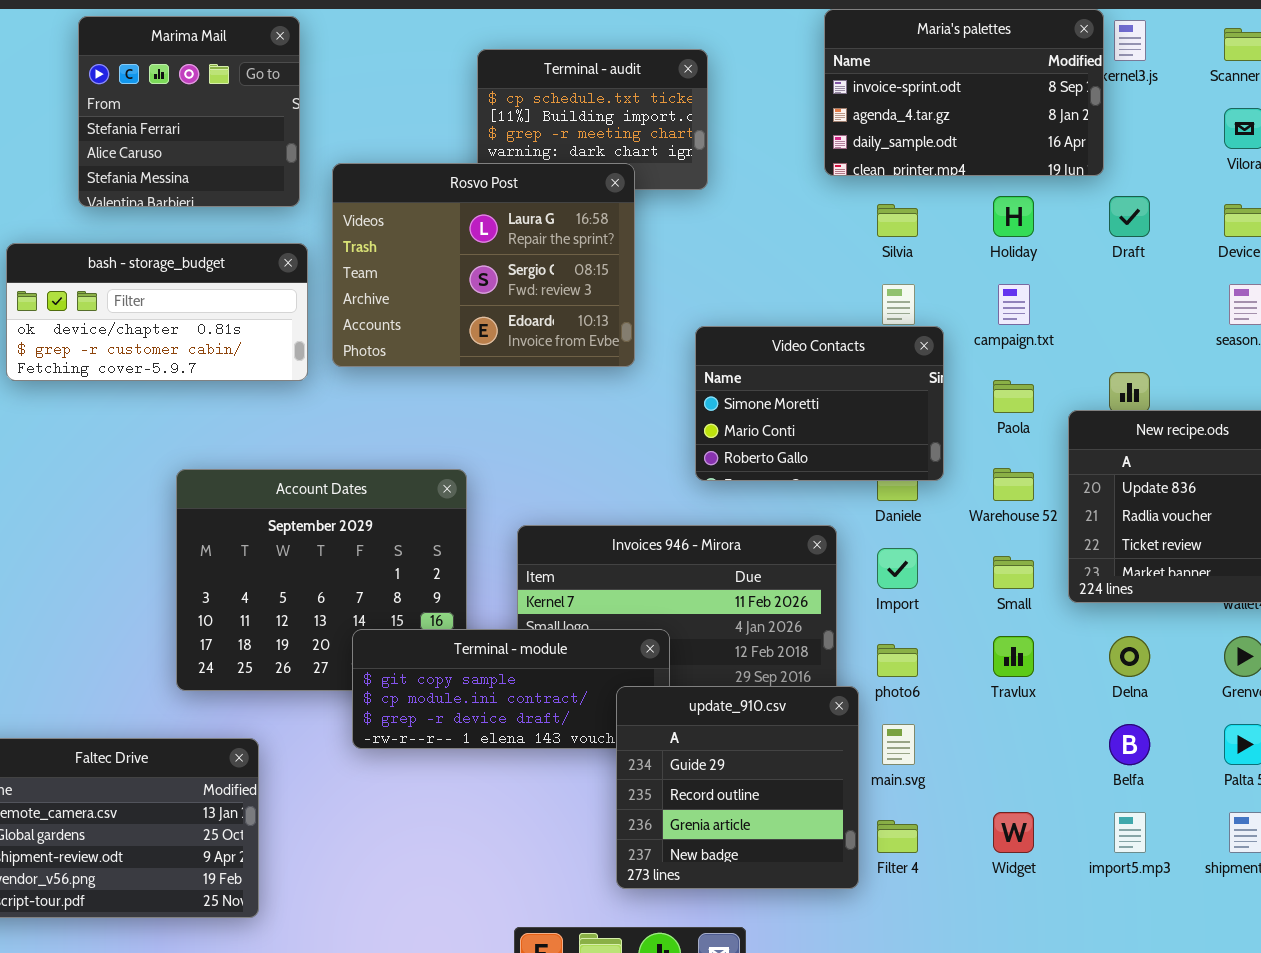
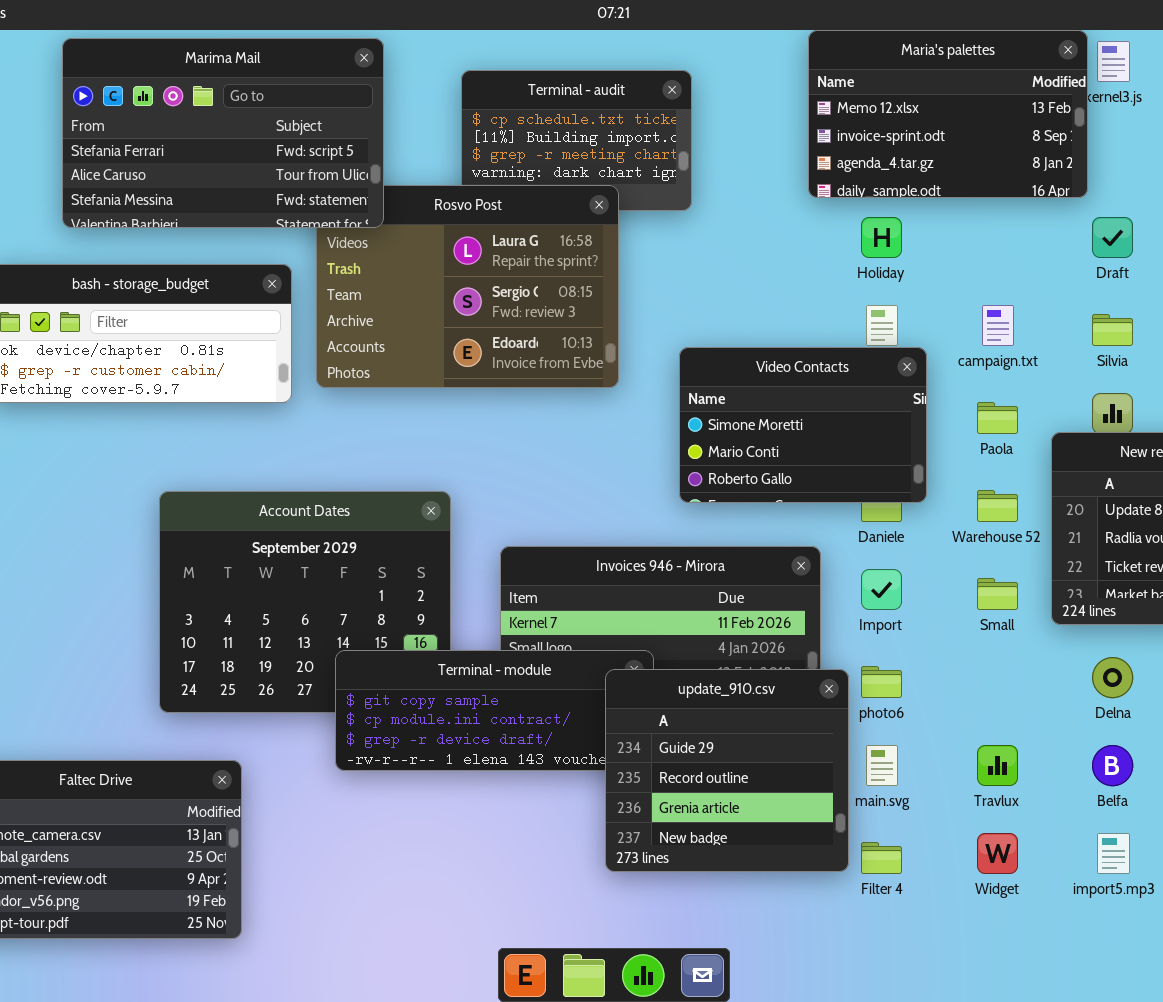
Maria's palettes: [824,9,1104,176] -> [808,30,1088,198], scrolled up 1 row
Marima Mail: [78,16,300,207] -> [62,38,384,228], resized
Holiday: [993,196,1034,237] -> [861,217,902,258], moved
Silvia: [877,204,918,237] -> [1092,314,1133,346], moved
Travlux: [993,636,1034,677] -> [977,745,1018,786], moved
update_910.csv: [616,686,859,889] -> [605,669,849,872], moved

